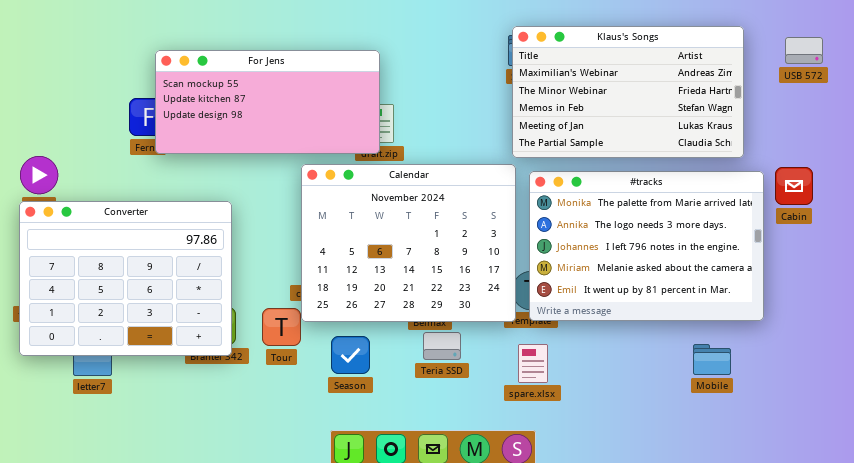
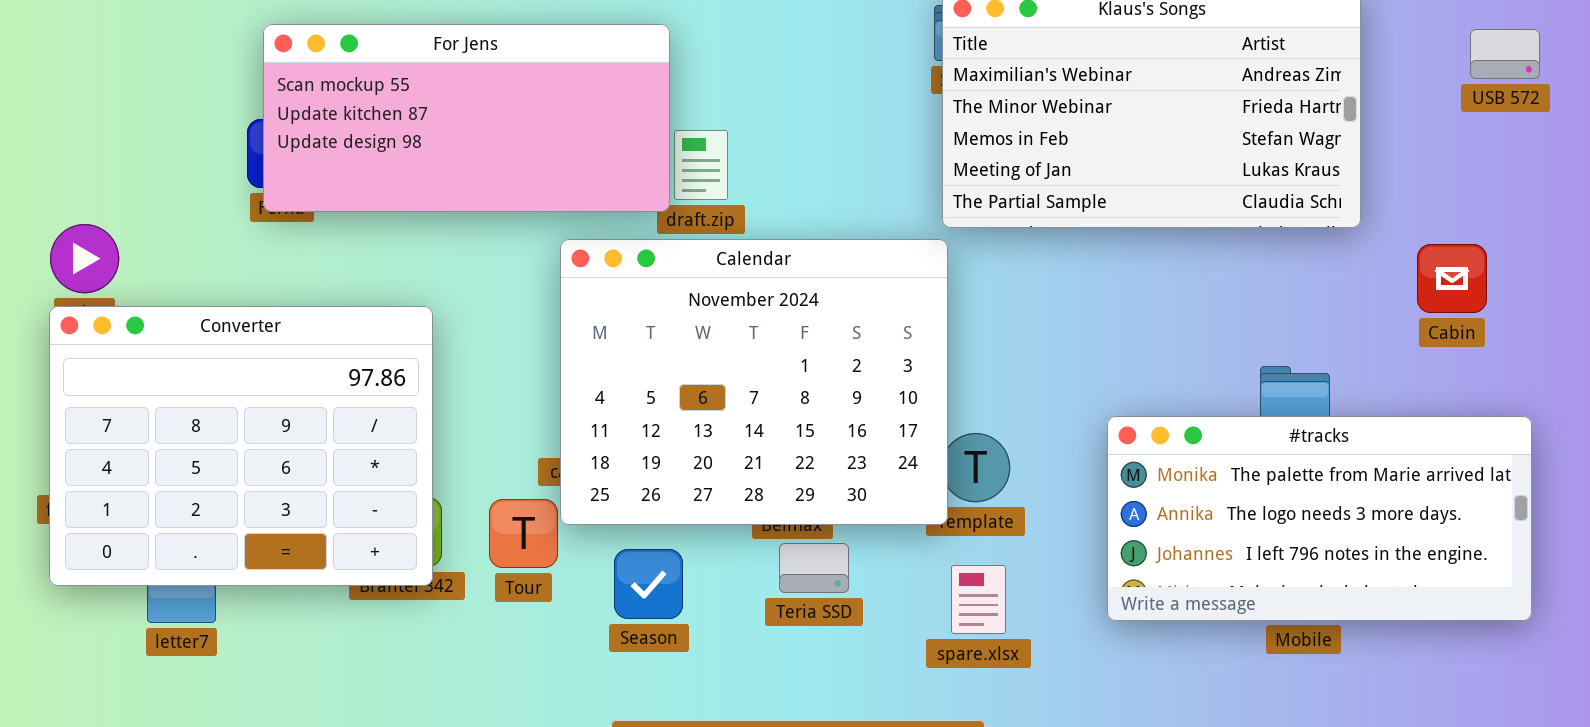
USB 572: [785,37,823,64] -> [1470,29,1540,79], moved
For Jens: [155,50,380,154] -> [263,24,670,212], moved
#tracks: [529,171,764,321] -> [1107,416,1532,621], moved, resized

